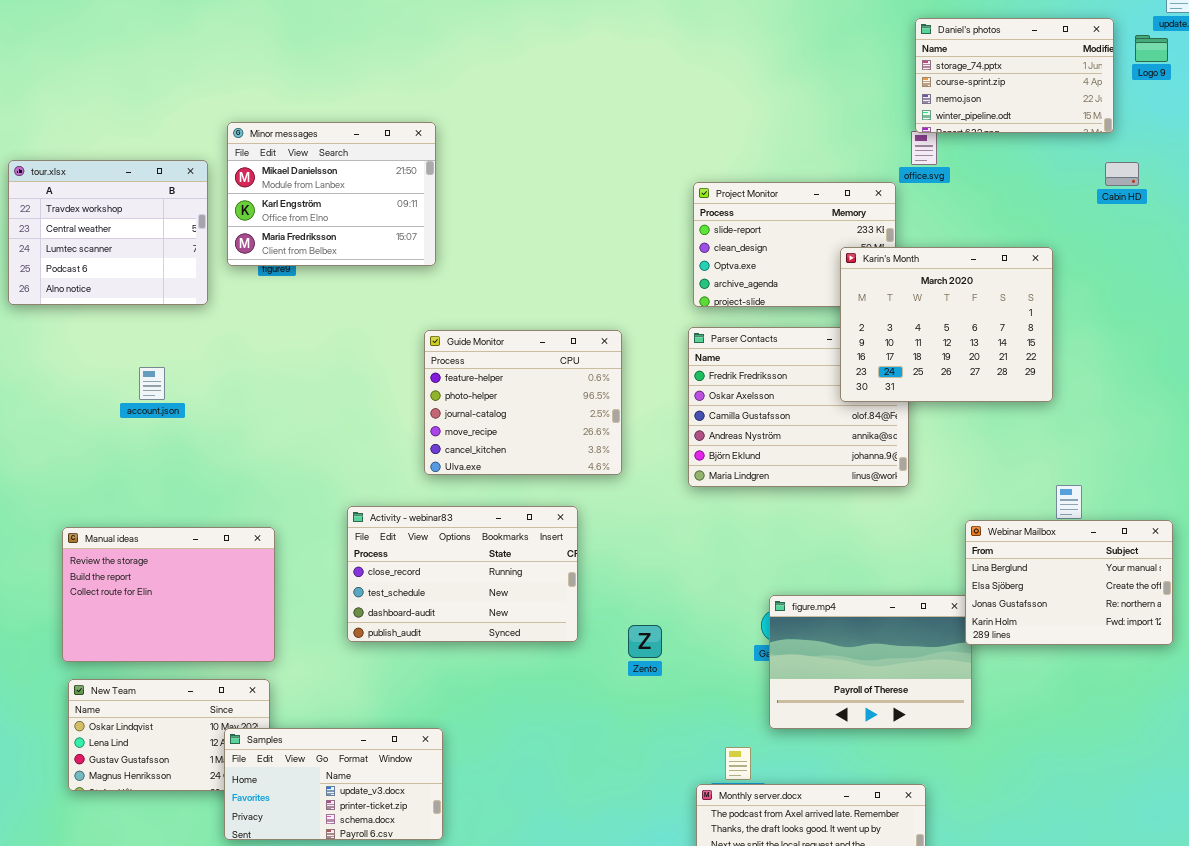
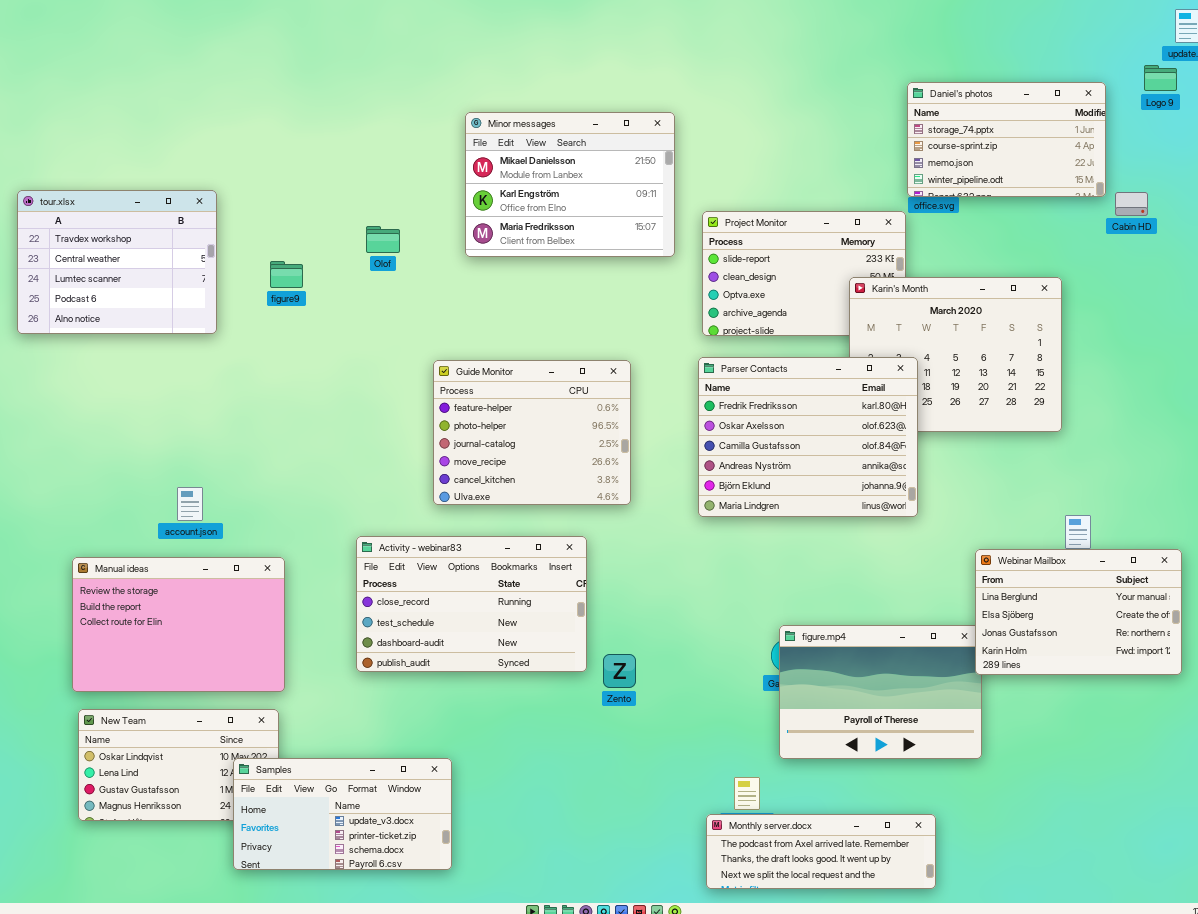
Daniel's photos: [915,18,1114,133] -> [907,82,1106,197], moved
Minor messages: [227,122,436,266] -> [465,112,675,257], moved
Parser Contacts: [688,327,909,487] -> [698,357,918,517], raised
account.json: [139,367,165,400] -> [177,487,203,521], moved
Zento: [628,625,662,658] -> [603,654,636,688], moved

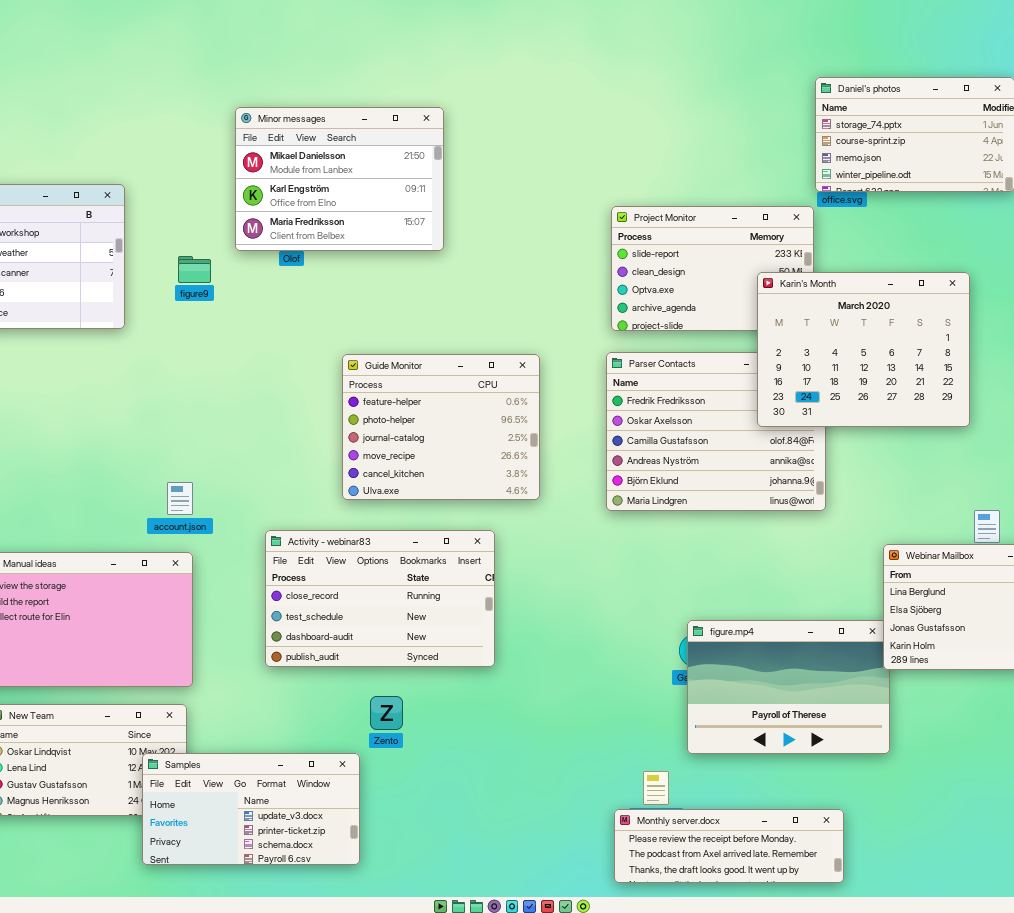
Minor messages: [465,112,675,257] -> [235,107,444,251], moved
Karin's Month: [849,277,1062,432] -> [757,272,970,427], raised
account.json: [177,487,203,521] -> [167,482,193,515], moved
Zento: [603,654,636,688] -> [370,696,403,730], moved
Monthly server.docx: [706,814,936,889] -> [614,809,844,883], scrolled up 1 row

